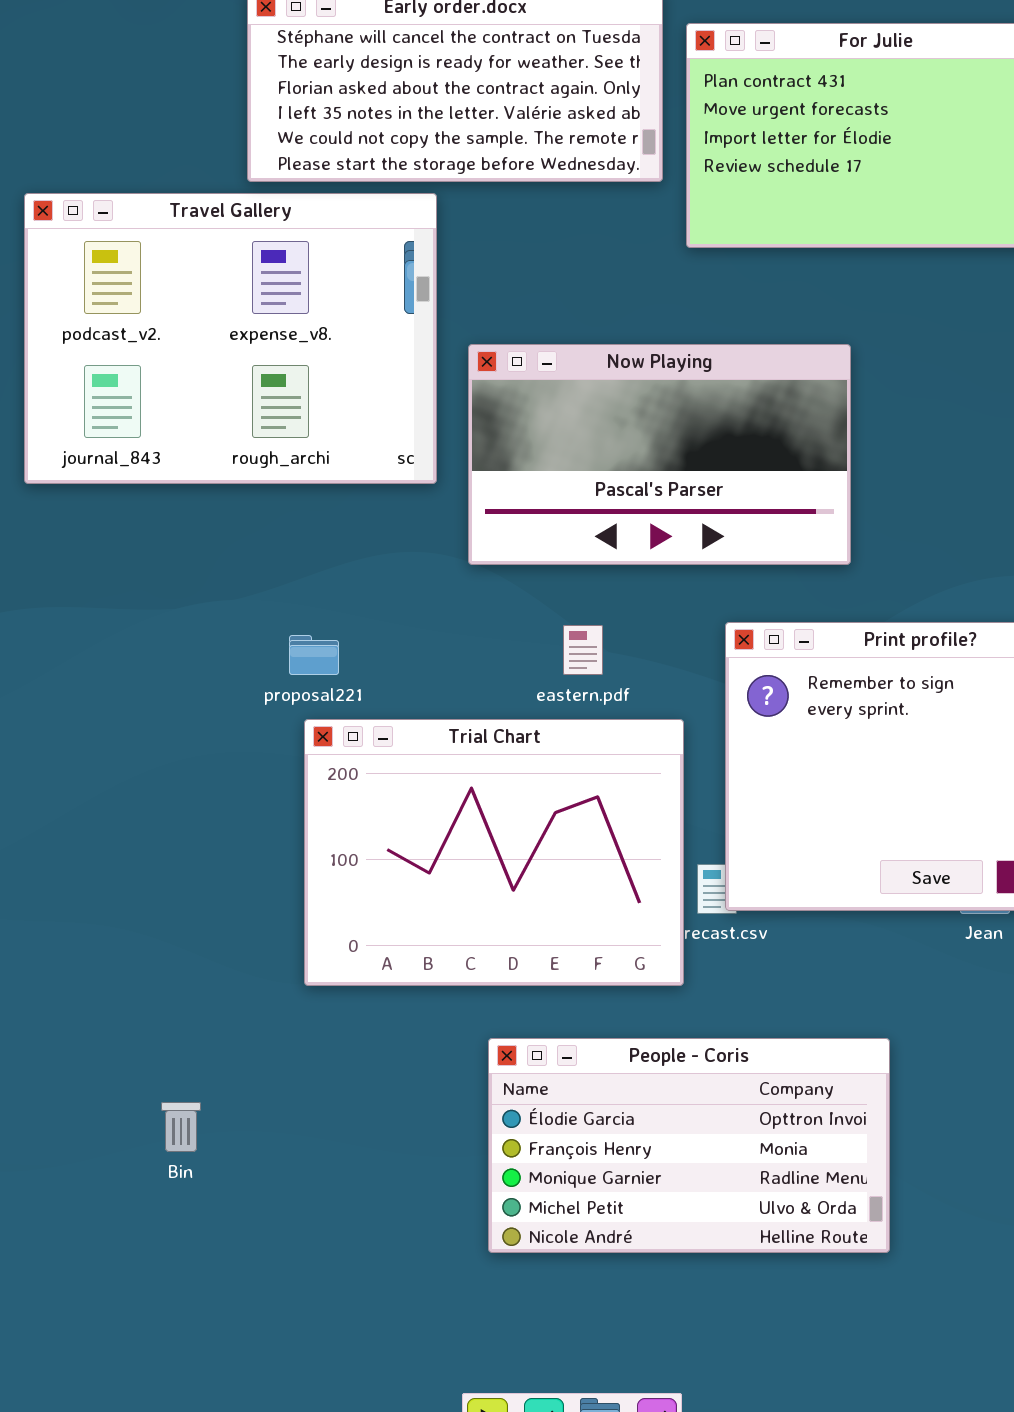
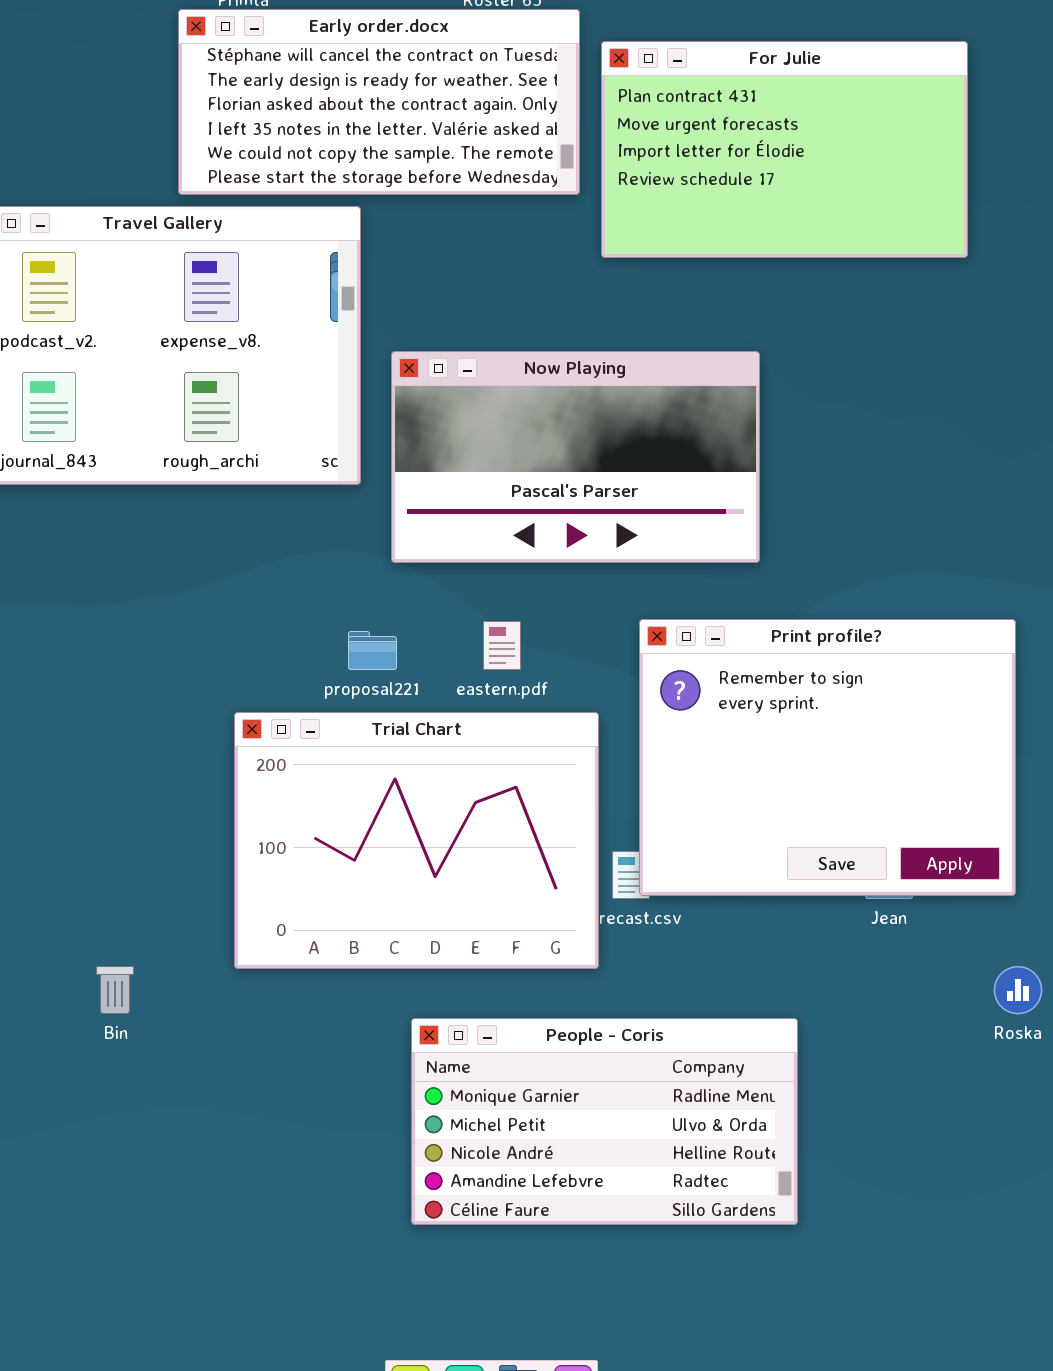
proposal221: [289,635,339,675] -> [348,631,397,670], moved
People - Coris: [488,1038,890,1253] -> [411,1018,798,1225], scrolled down 2 rows
Bin: [161,1102,201,1152] -> [96,966,134,1014], moved

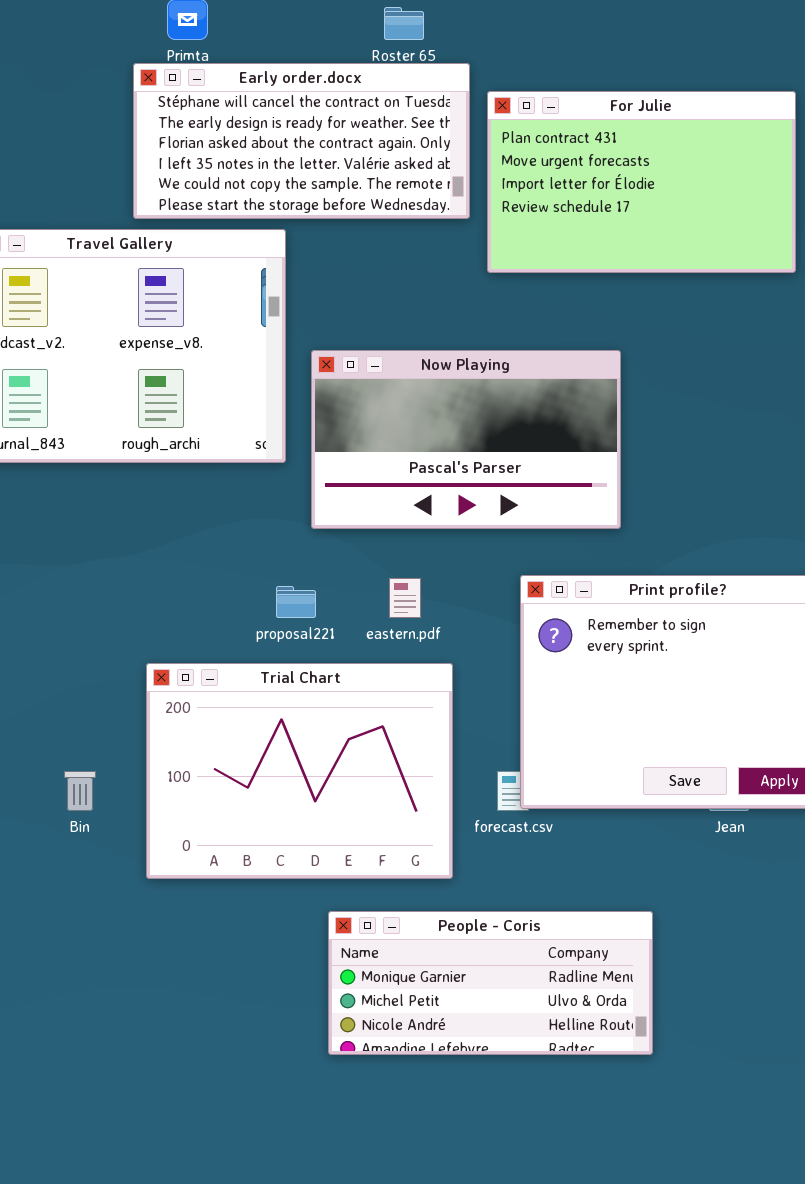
Trial Chart: [234,712,599,969] -> [146,663,453,879], moved
Bin: [96,966,134,1014] -> [64,771,96,811], moved
People - Coris: [411,1018,798,1225] -> [328,911,653,1055], resized

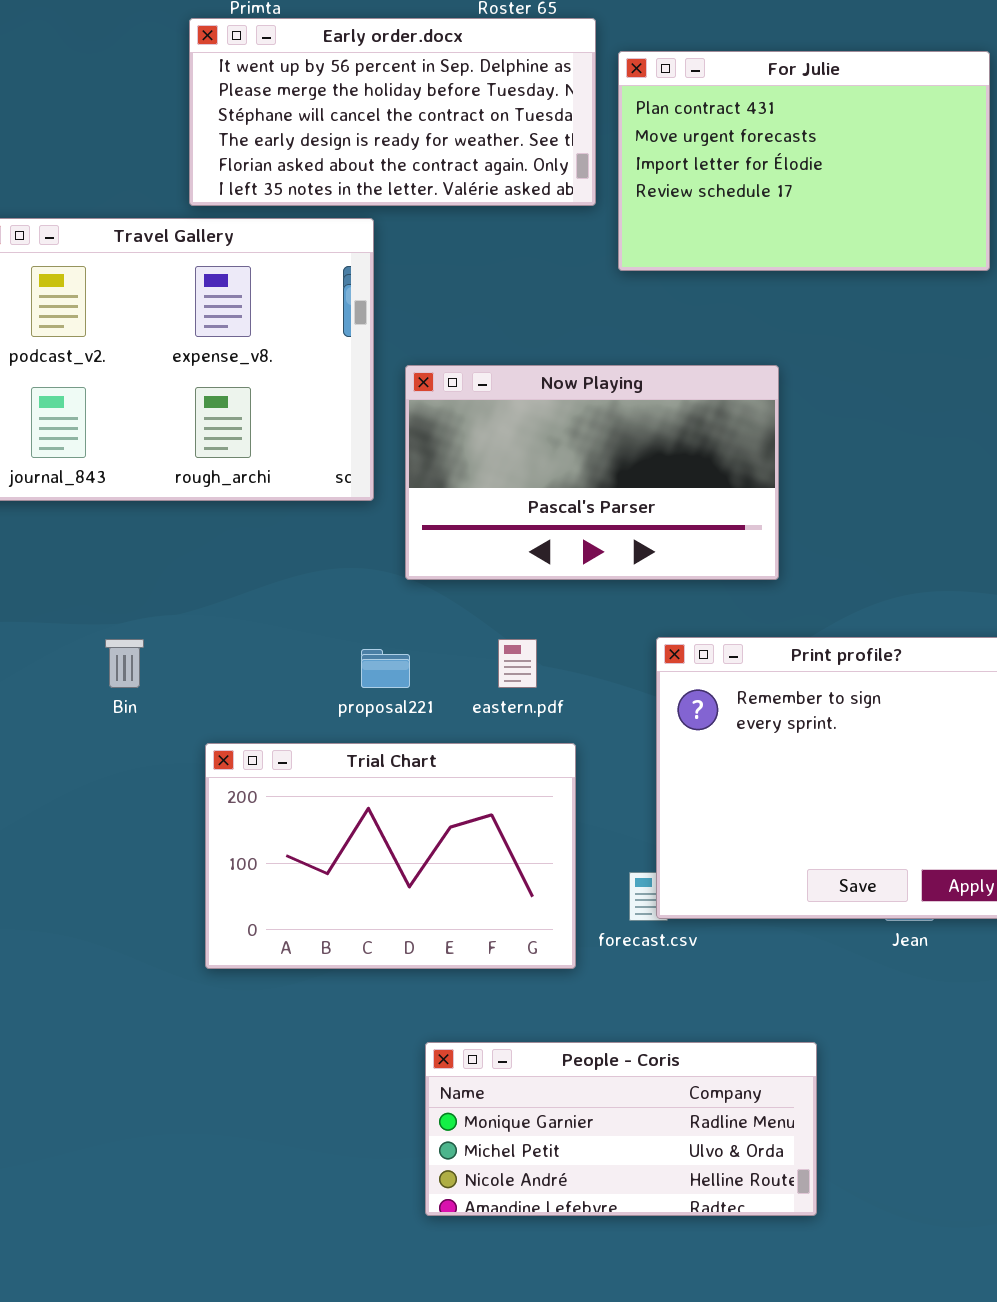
Early order.docx: [133,63,470,219] -> [189,18,596,206], scrolled up 2 rows
Trial Chart: [146,663,453,879] -> [205,743,576,969], resized
Bin: [64,771,96,811] -> [105,639,144,688], moved

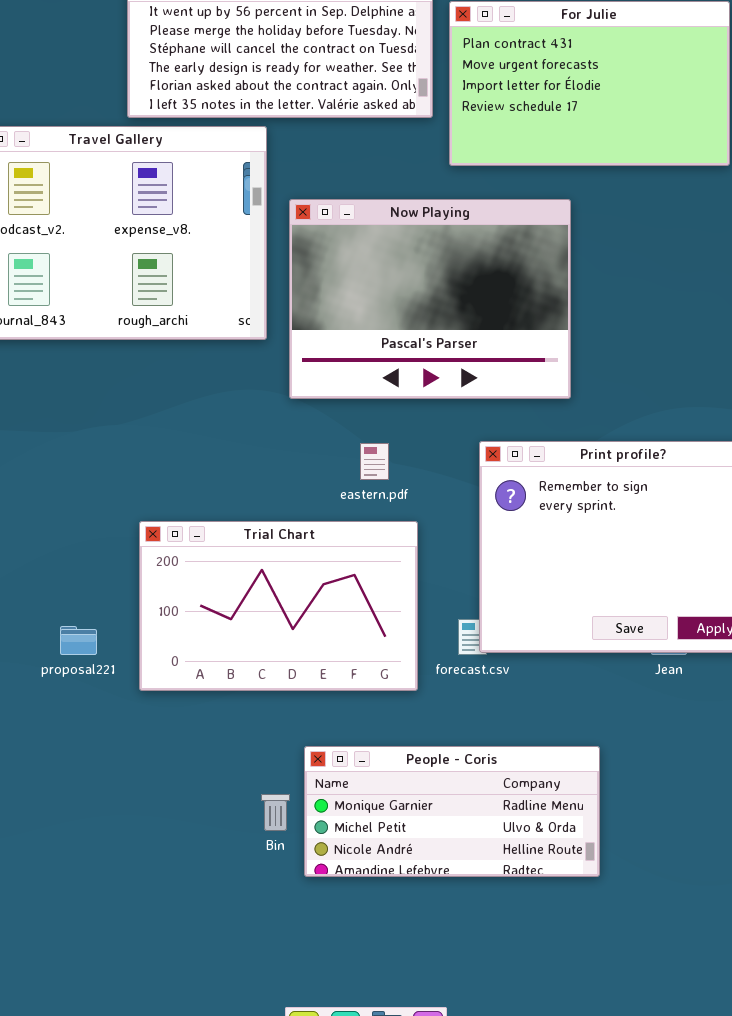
Now Playing: [405,365,779,580] -> [289,199,571,399], resized
Bin: [105,639,144,688] -> [261,794,290,831], moved
proposal221: [361,649,410,688] -> [60,626,97,655], moved

